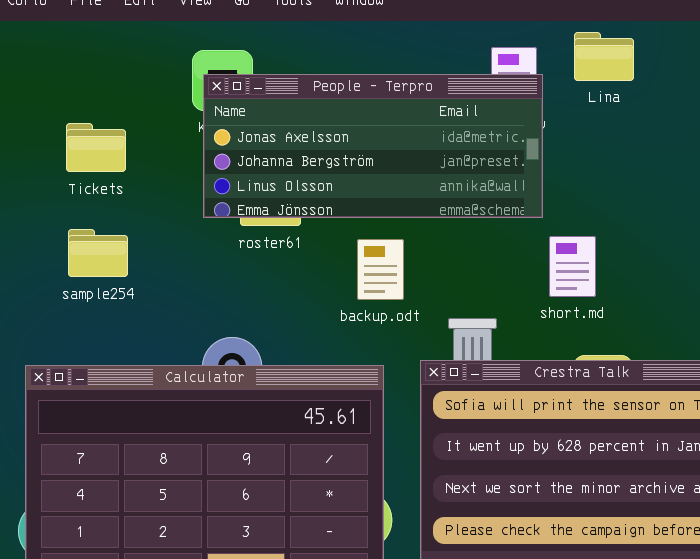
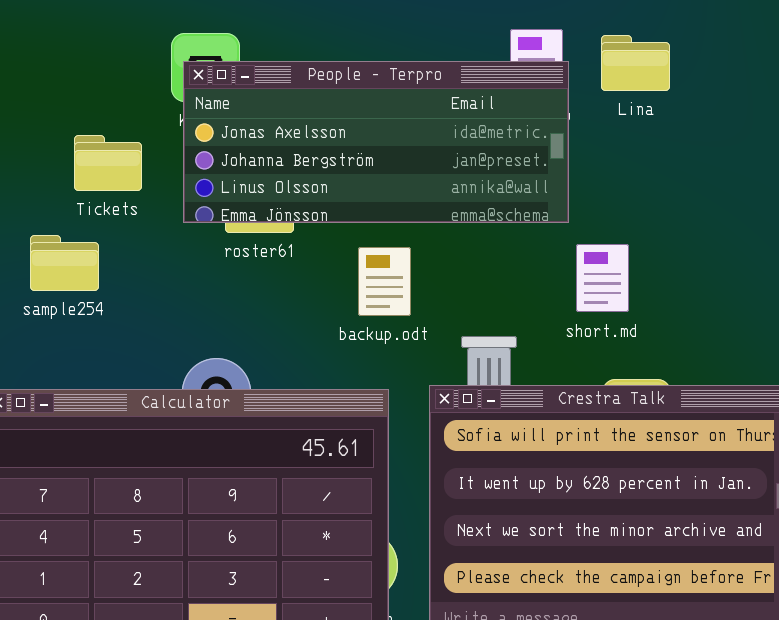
Lina: [574,32,634,81] -> [601,35,670,91], moved
Tickets: [66,123,126,172] -> [74,135,142,191], moved

